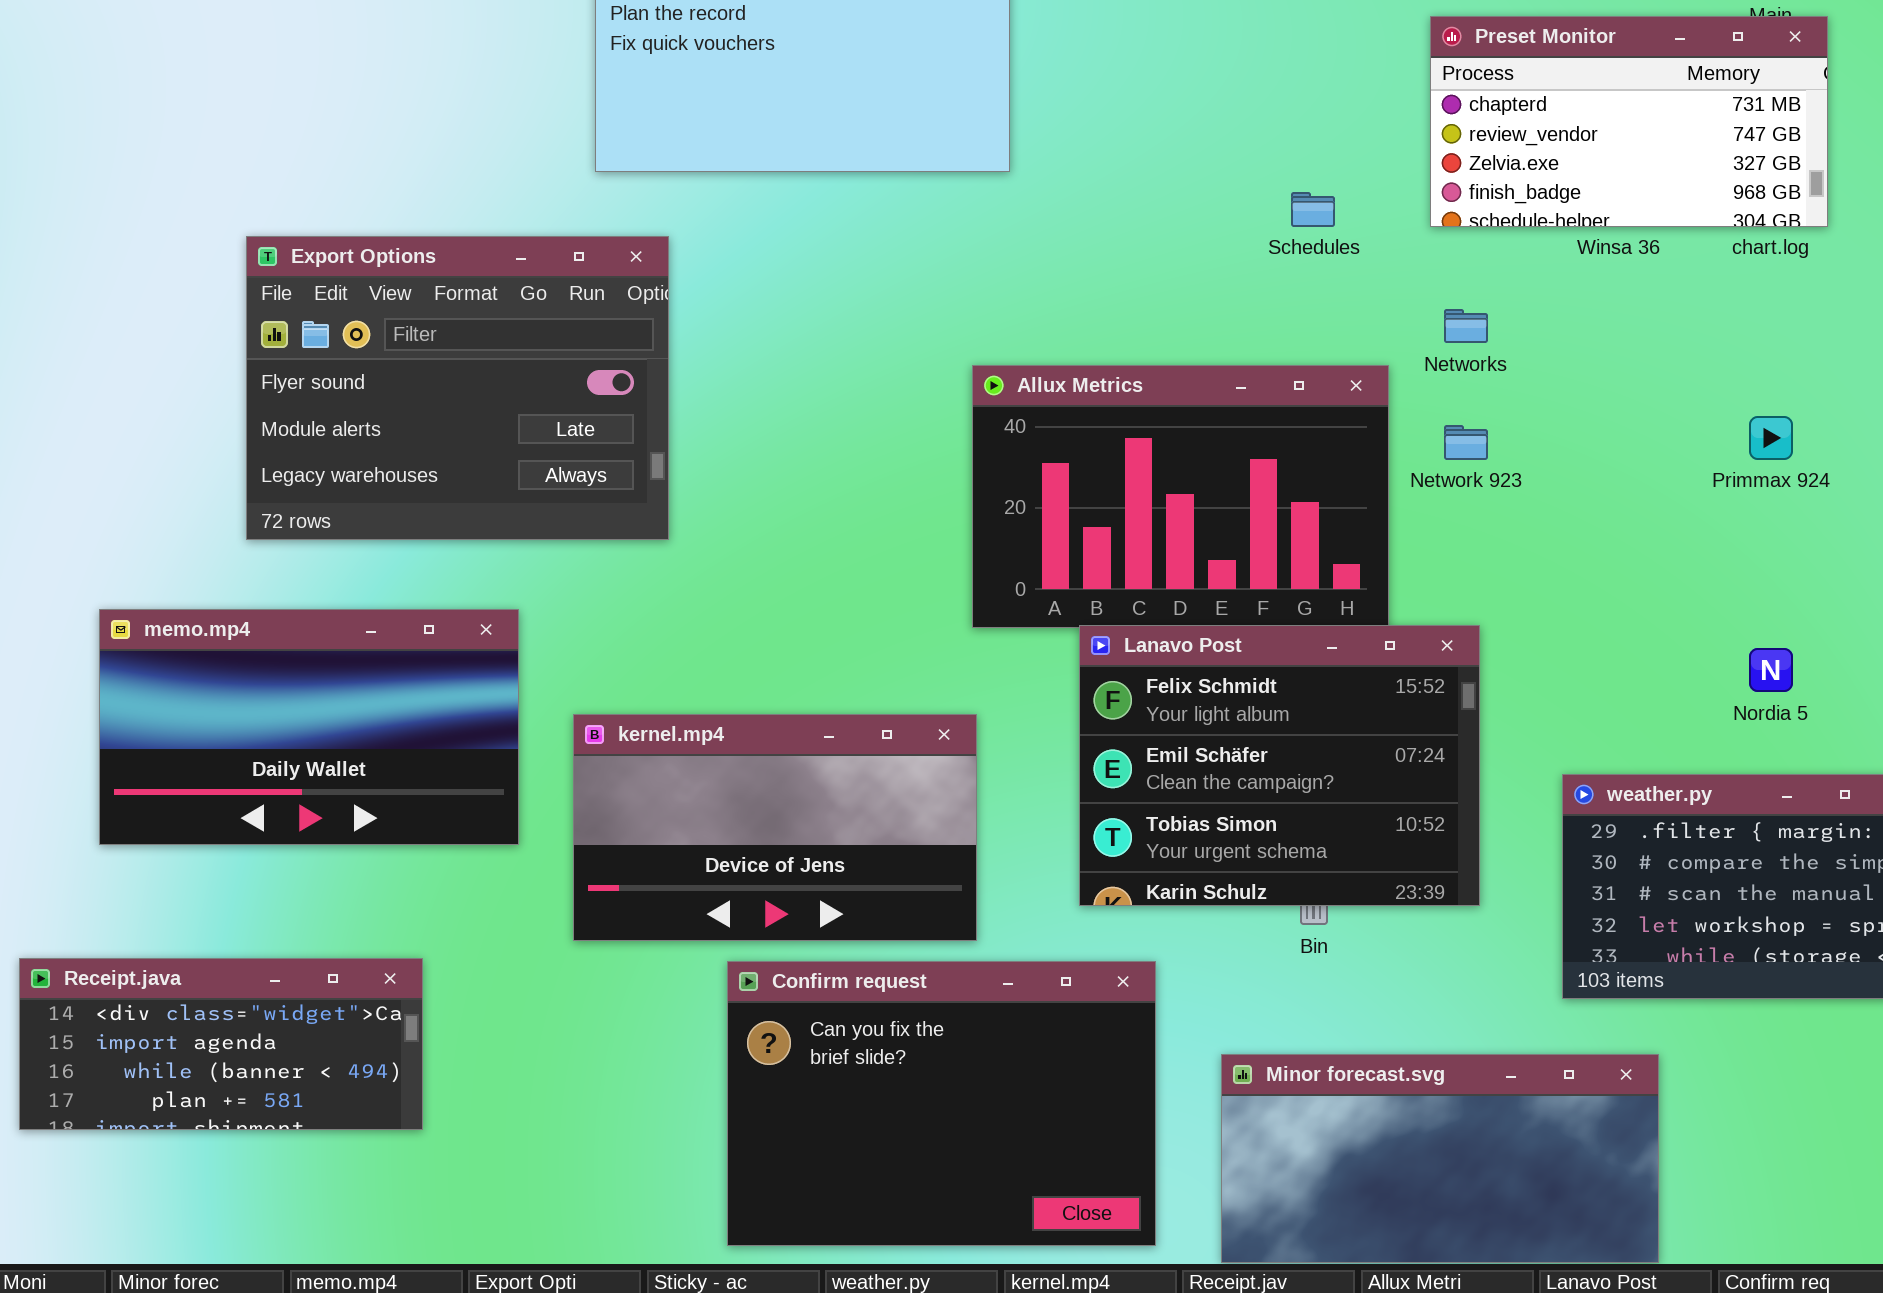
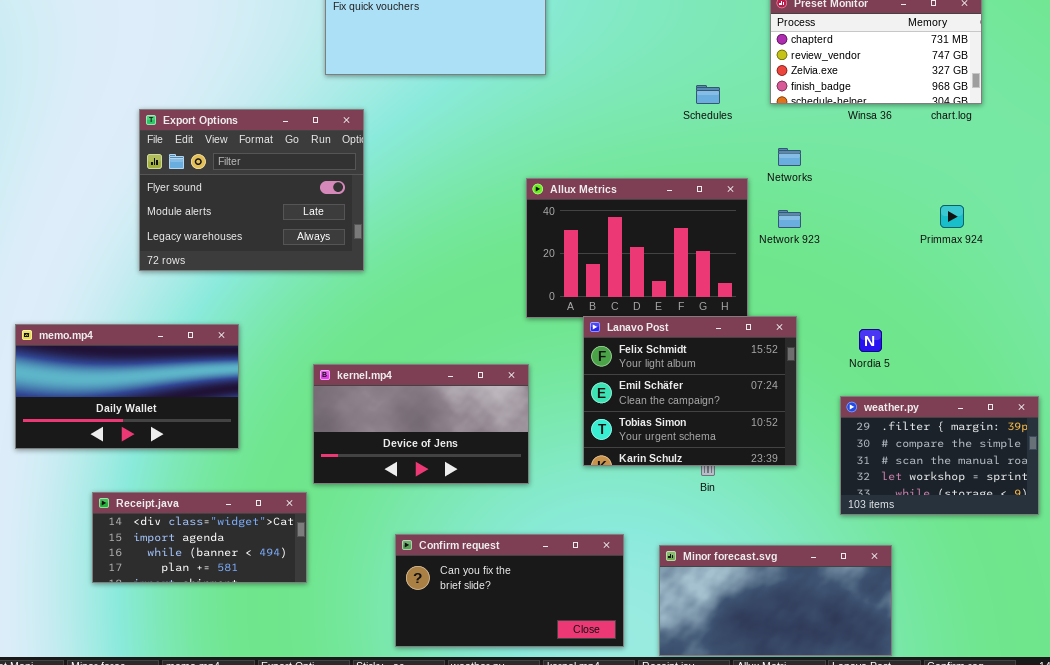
memo.mp4: [99,609,519,845] -> [15,324,239,449], moved
Nordia 5: [1749,648,1793,692] -> [859,329,882,352], moved
Receipt.java: [19,958,423,1130] -> [92,492,307,583], moved
Confirm request: [727,961,1156,1246] -> [395,534,624,647], resized

